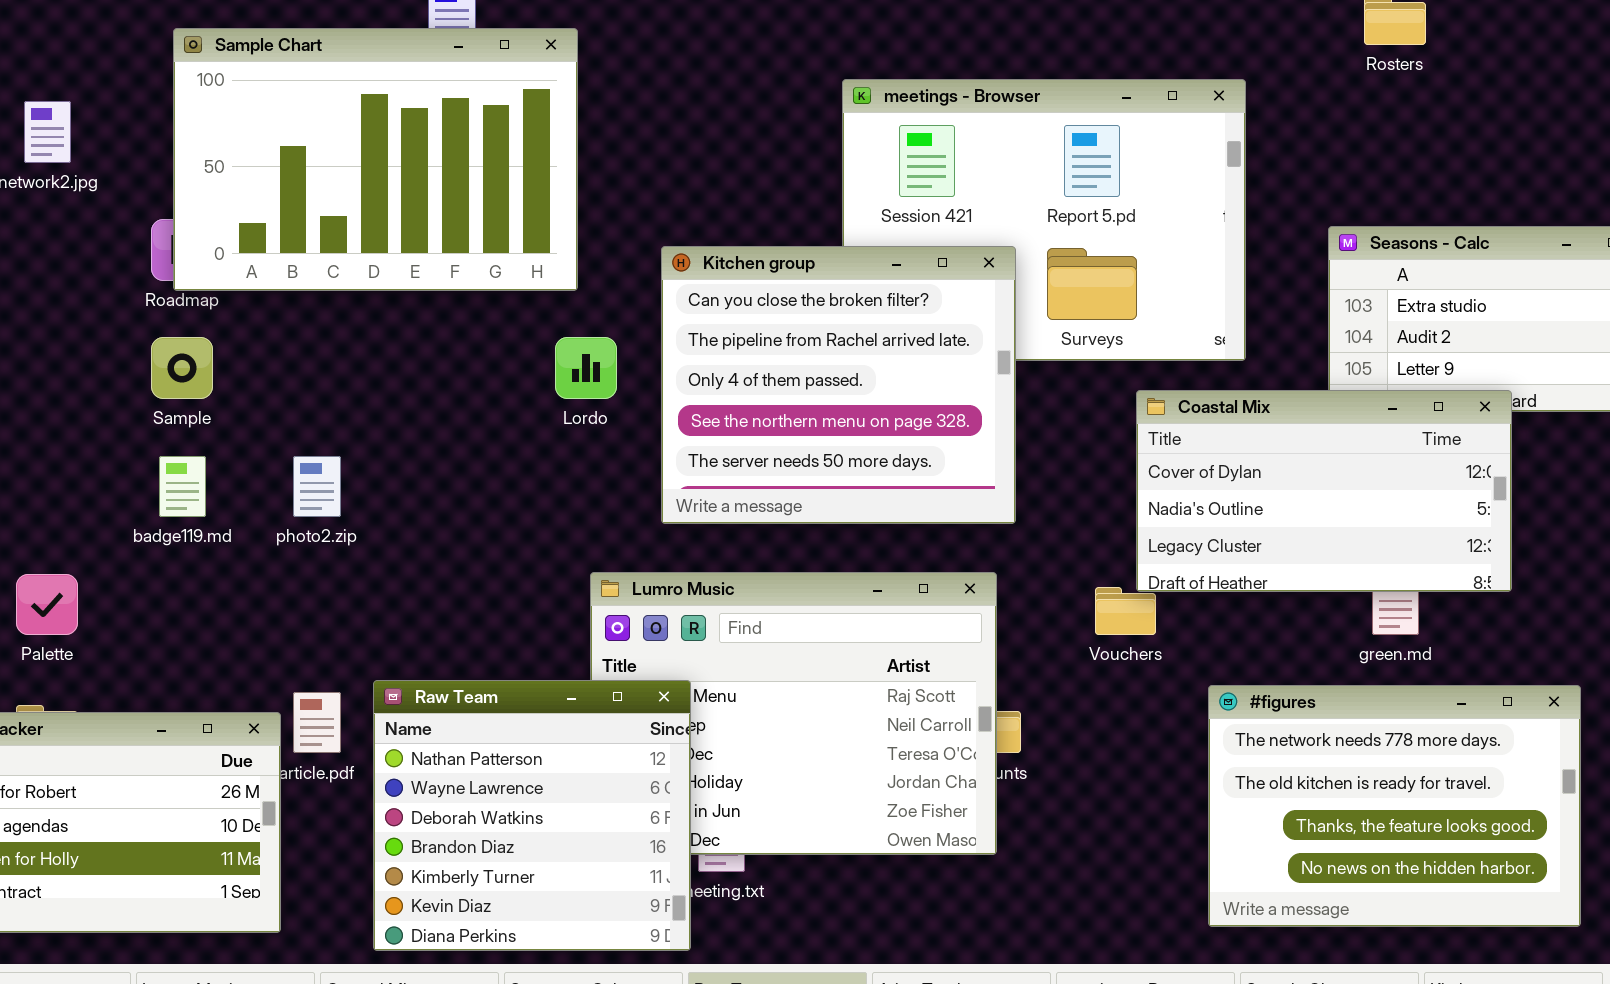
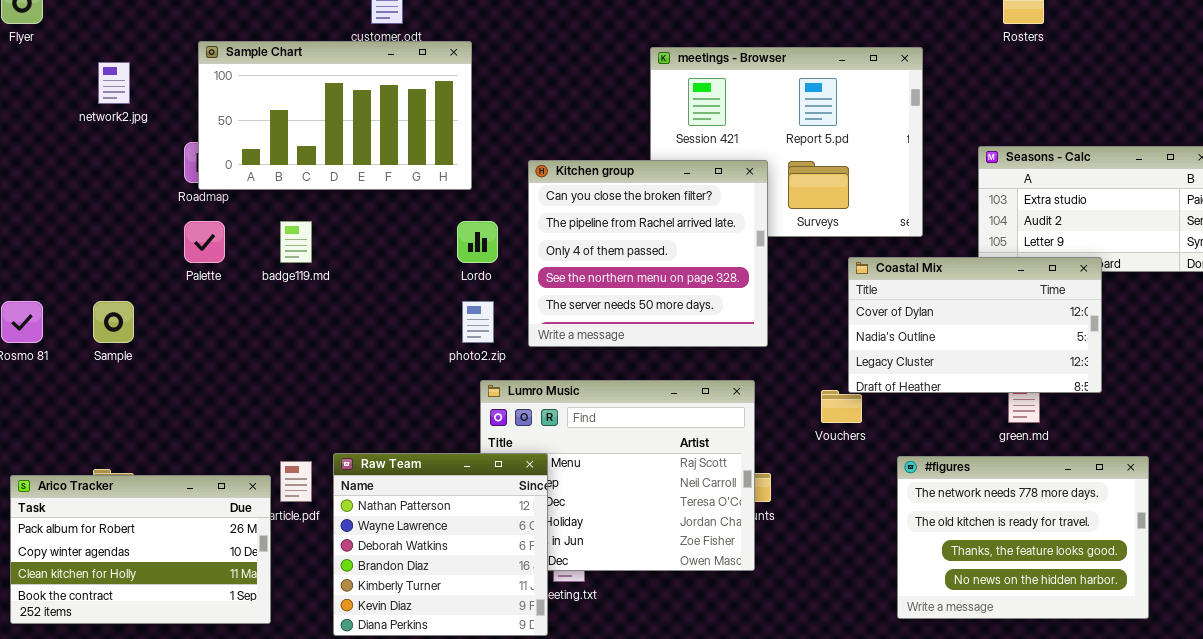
Sample Chart: [173,28,578,291] -> [198,41,472,190], resized
Sample: [151,337,213,399] -> [93,301,134,343], moved
badge119.md: [159,456,206,517] -> [280,221,312,263], moved
photo2.zip: [293,456,341,517] -> [462,301,494,343], moved
Palette: [16,574,78,635] -> [184,221,225,263], moved

